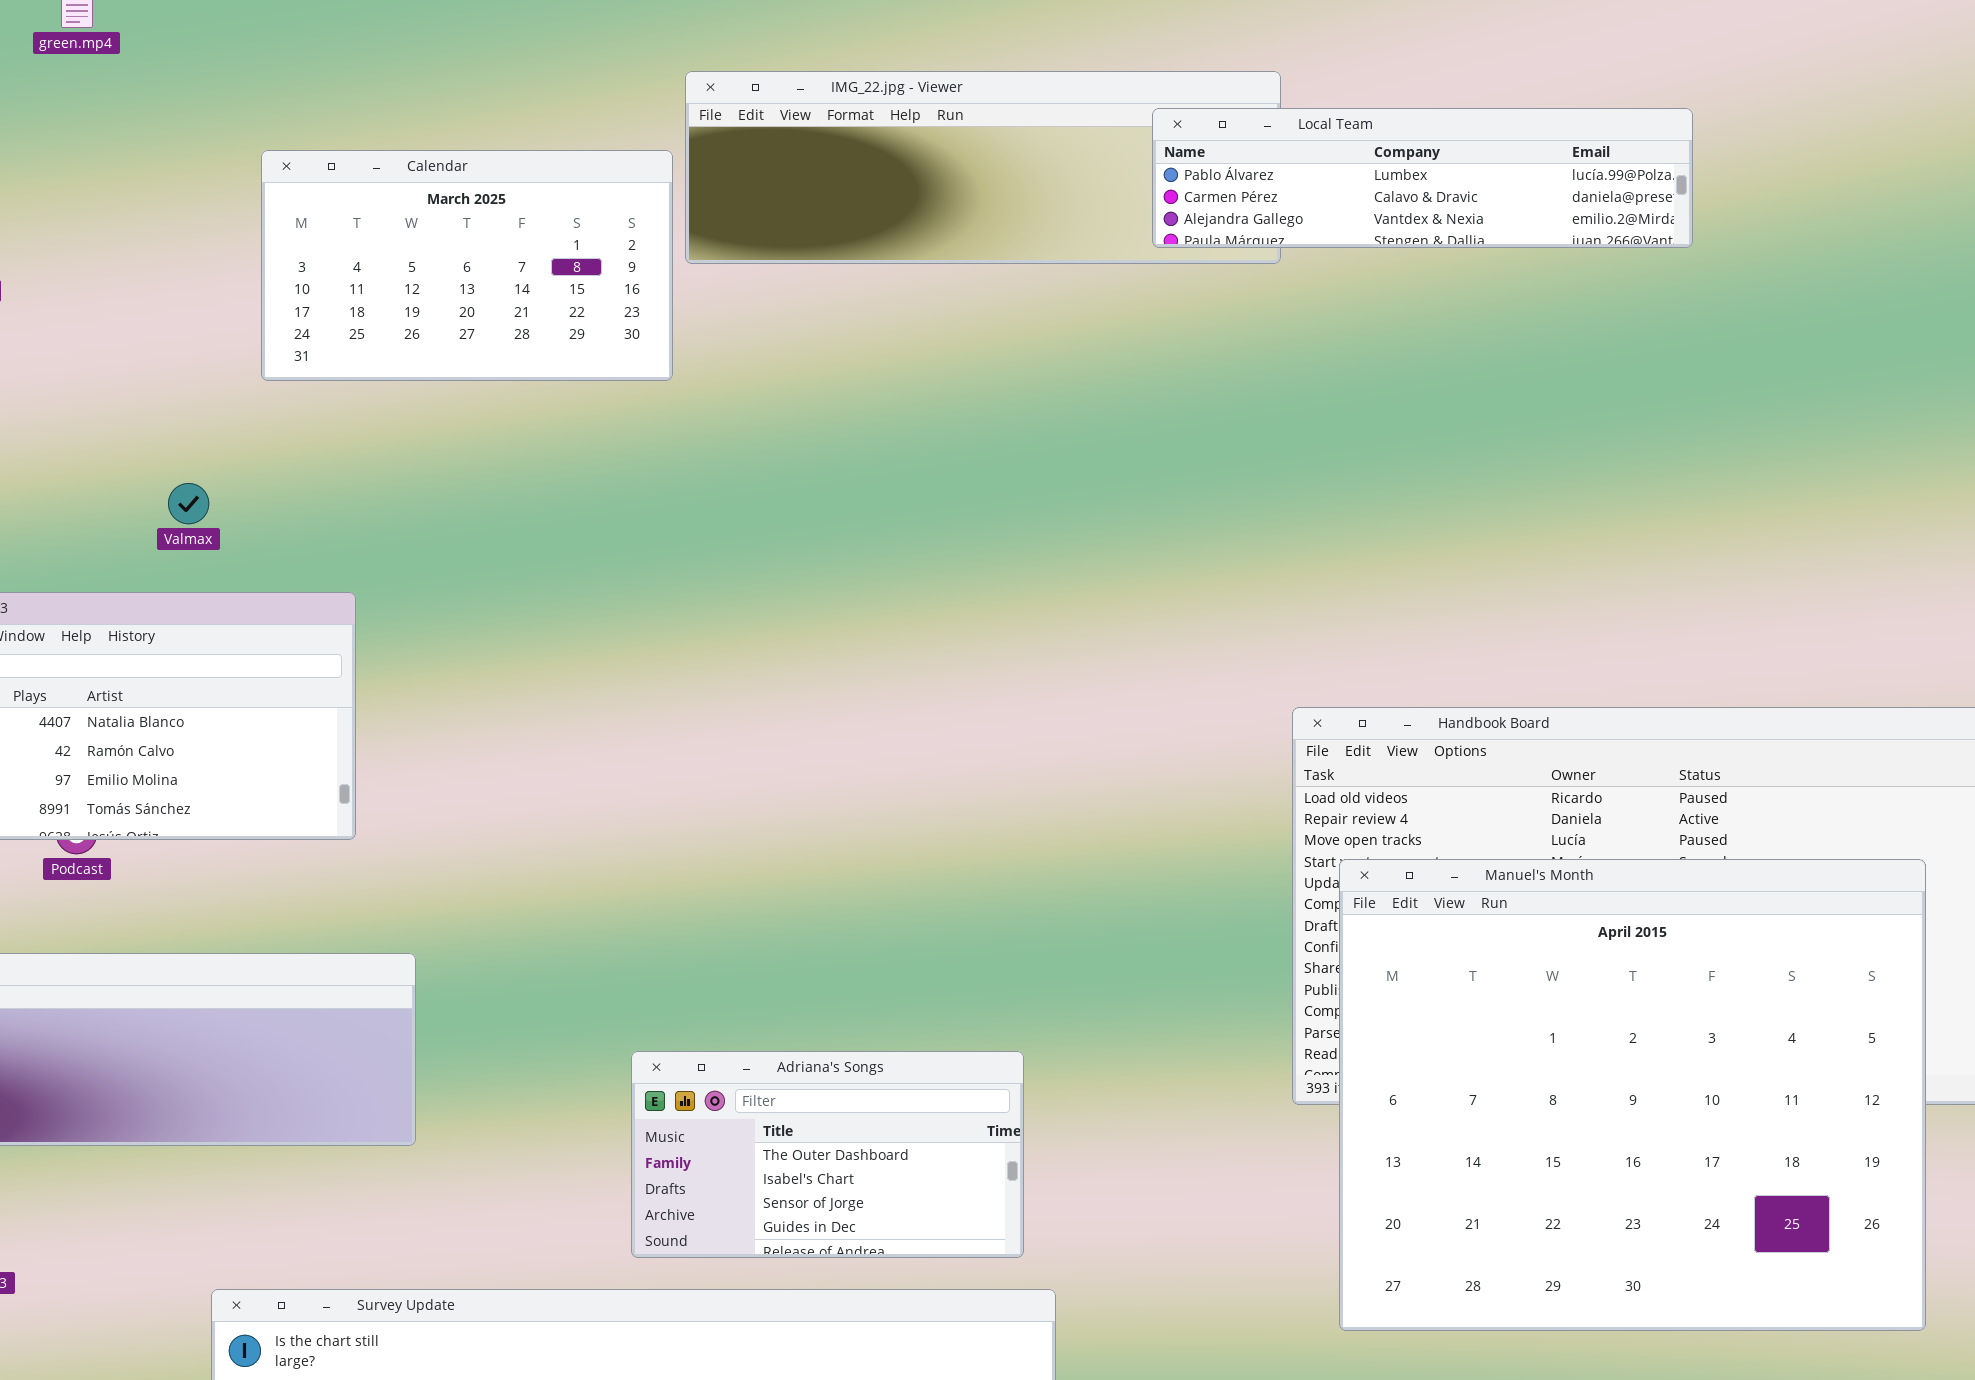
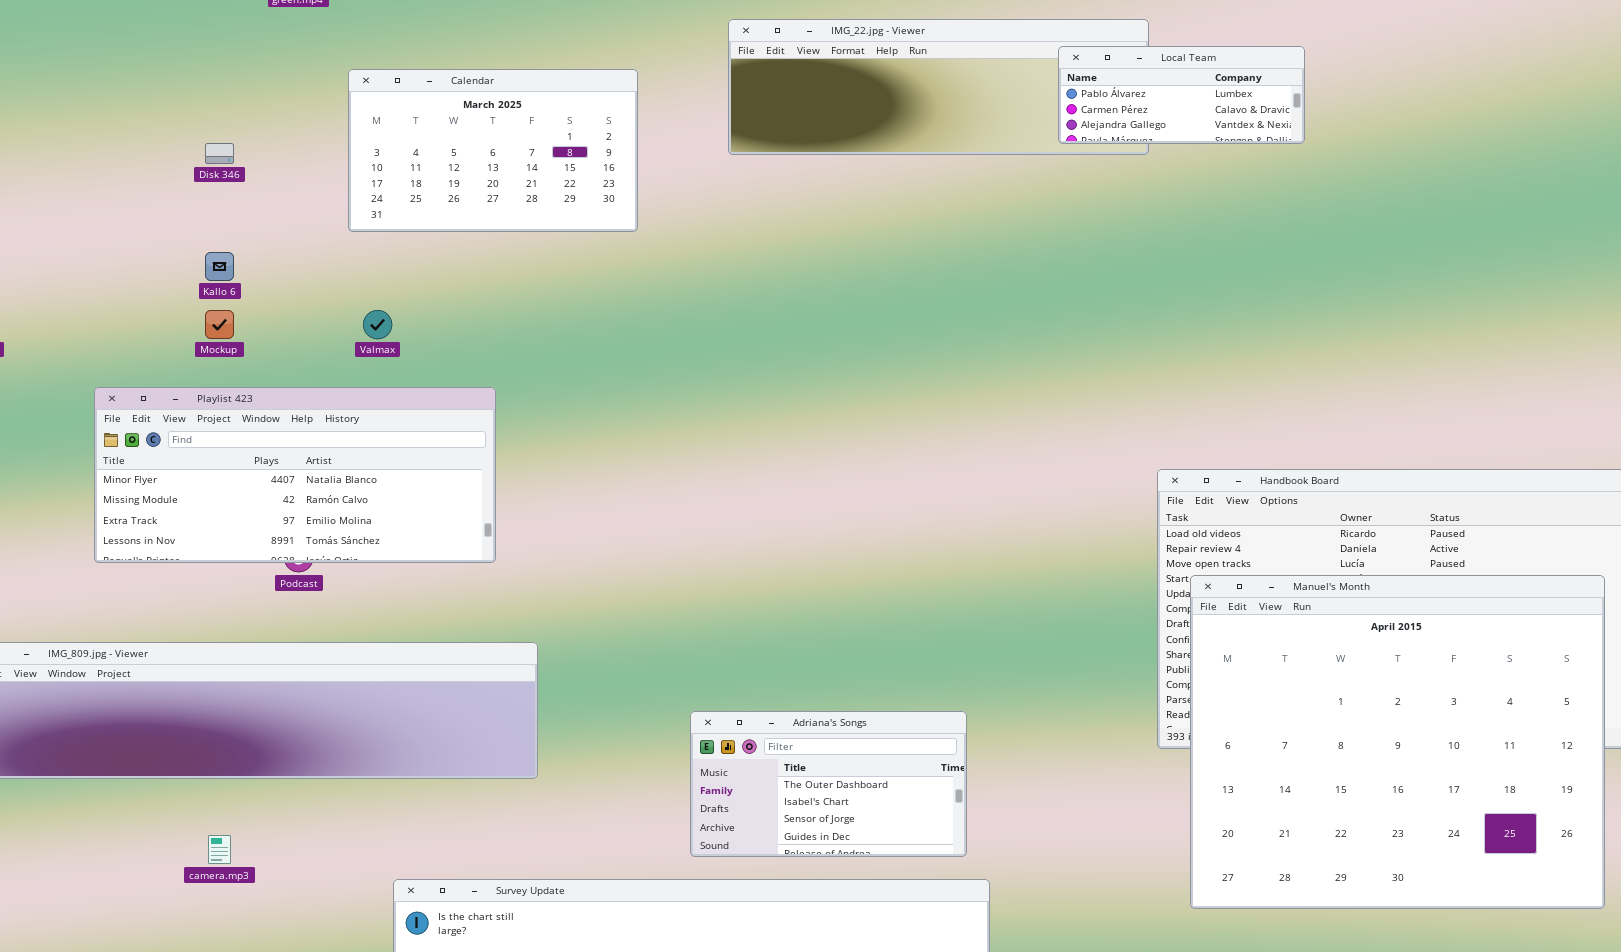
Local Team: [1152,108,1693,248] -> [1058,46,1305,144], resized
Calendar: [261,150,673,381] -> [348,69,638,232], moved

